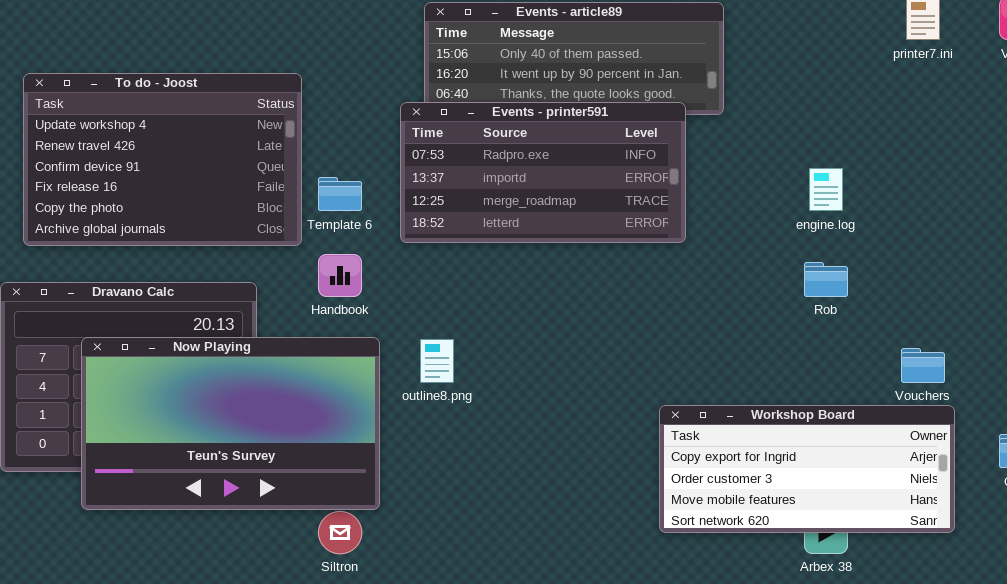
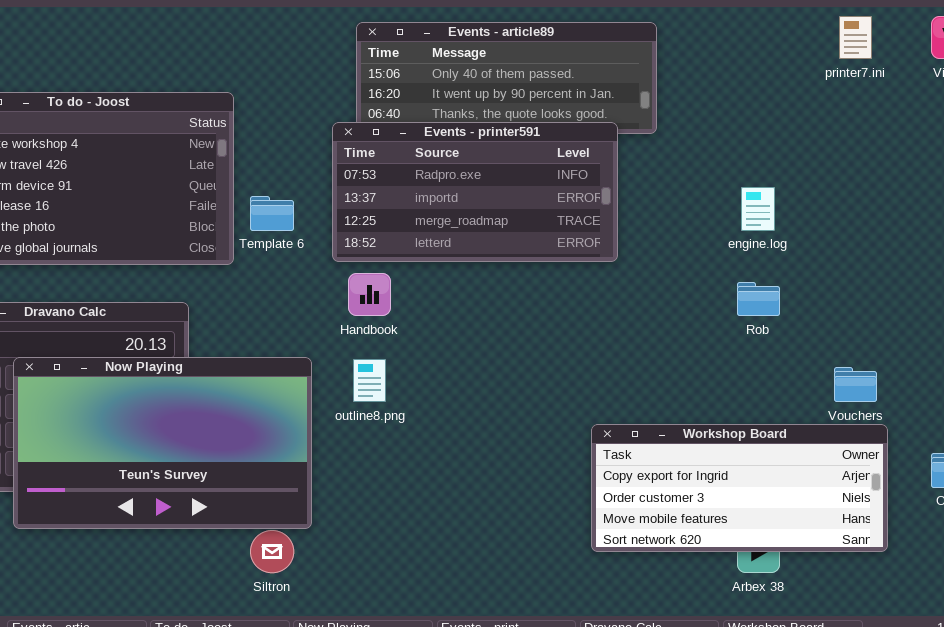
Handbook: [318,254,362,297] -> [348,273,391,316], moved

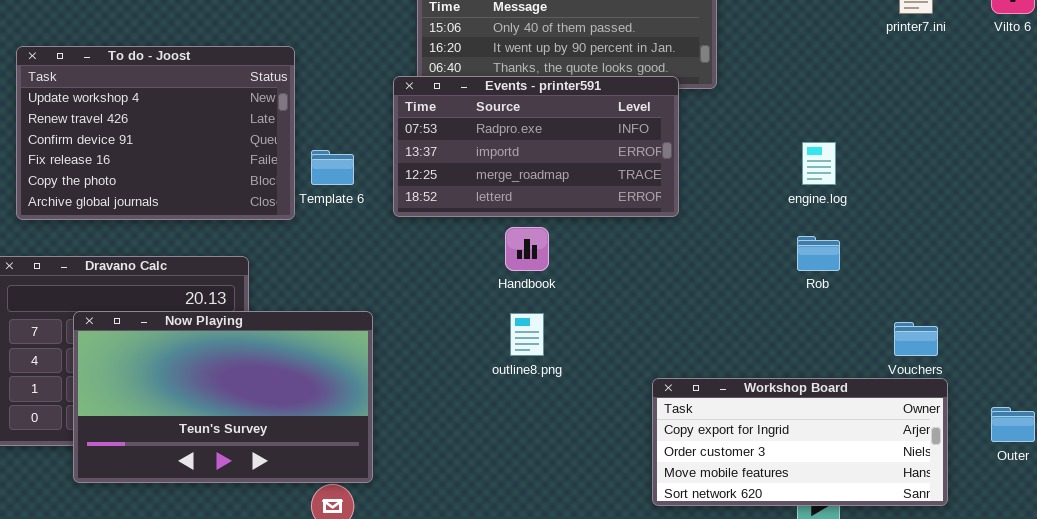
Handbook: [348,273,391,316] -> [505,227,549,271], moved
outline8.png: [353,359,386,402] -> [510,313,544,356], moved

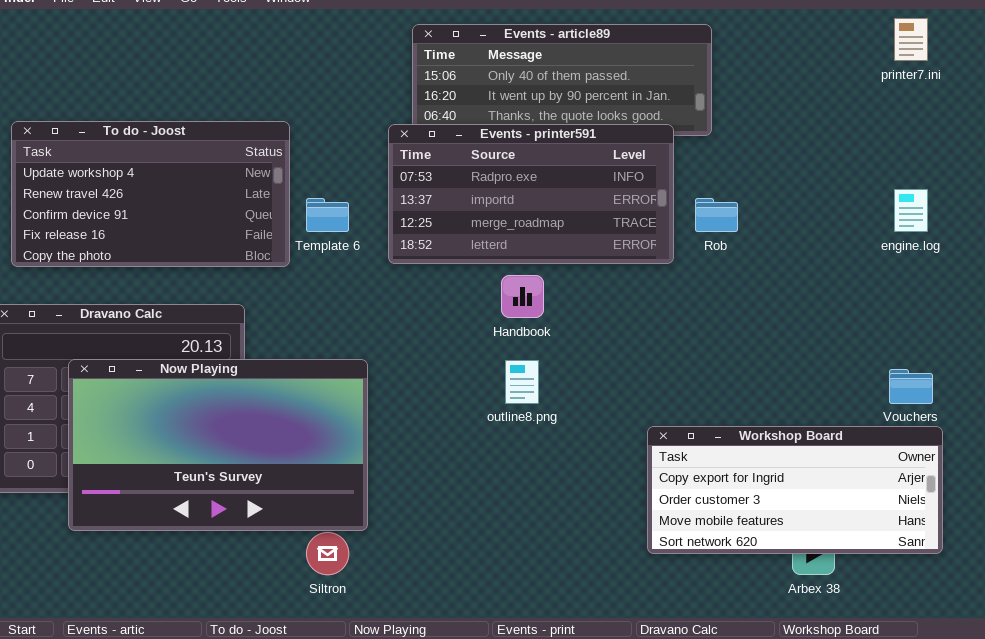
To do - Joost: [16,46,295,220] -> [11,121,290,267], resized
engine.log: [802,142,836,185] -> [894,189,928,232], moved
Rob: [797,236,840,271] -> [695,198,738,232], moved

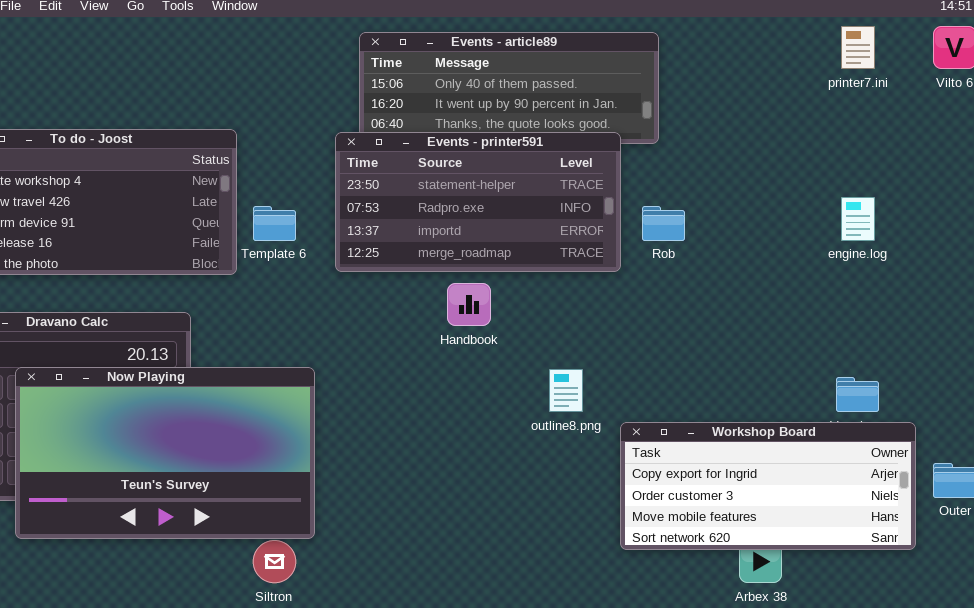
Events - printer591: [388,124,674,264] -> [335,132,621,272], scrolled up 1 row
outline8.png: [505,360,539,404] -> [549,369,583,412], moved
Workshop Board: [647,426,943,554] -> [620,422,916,550], moved

